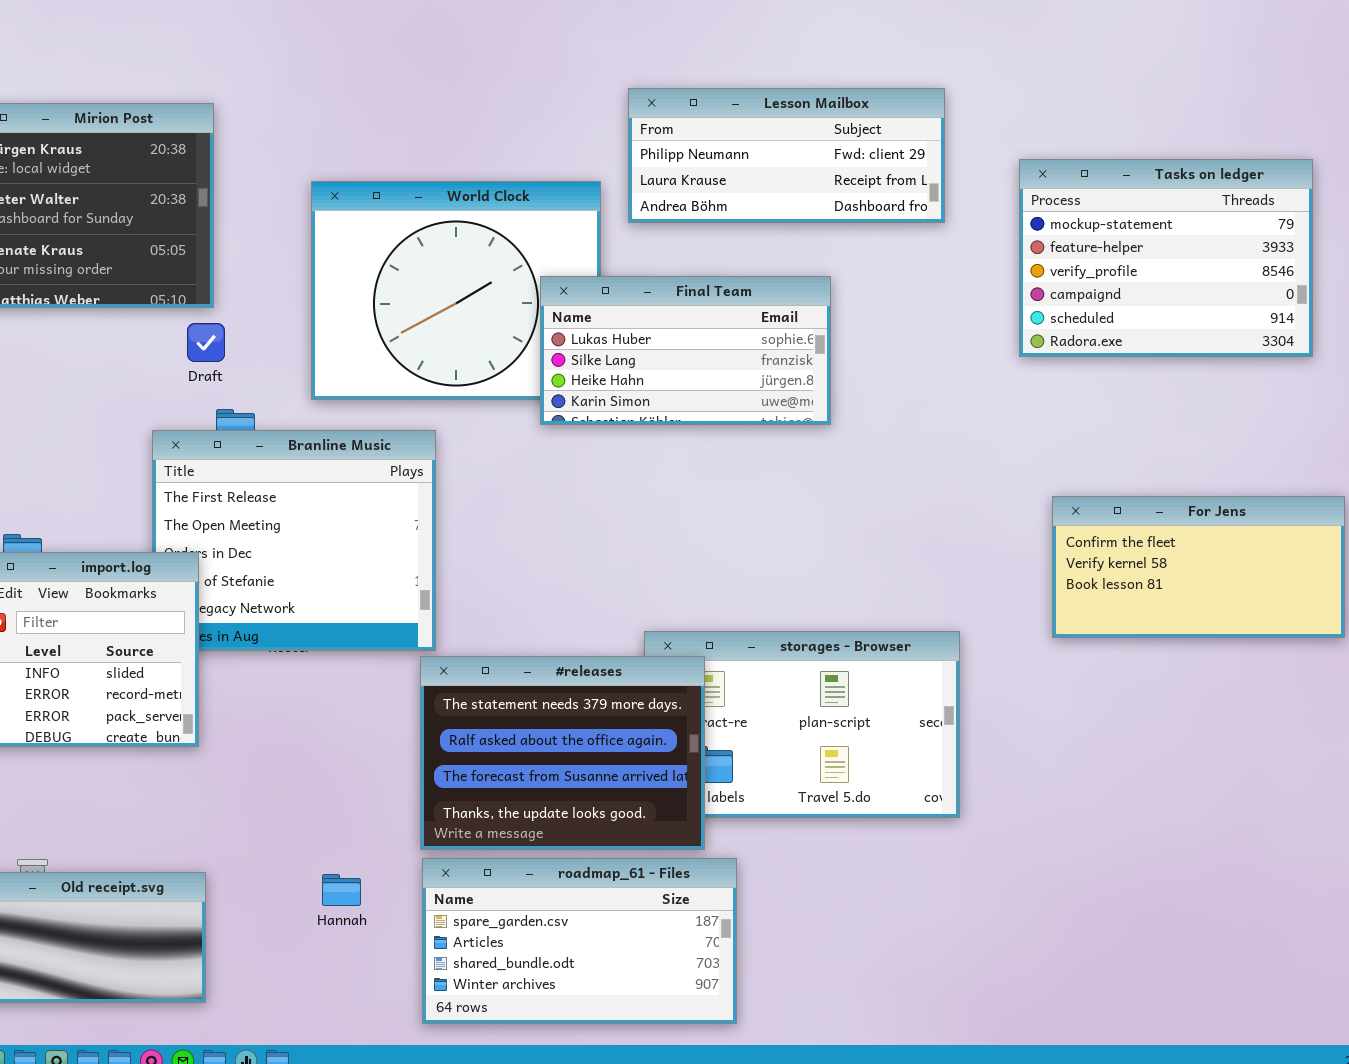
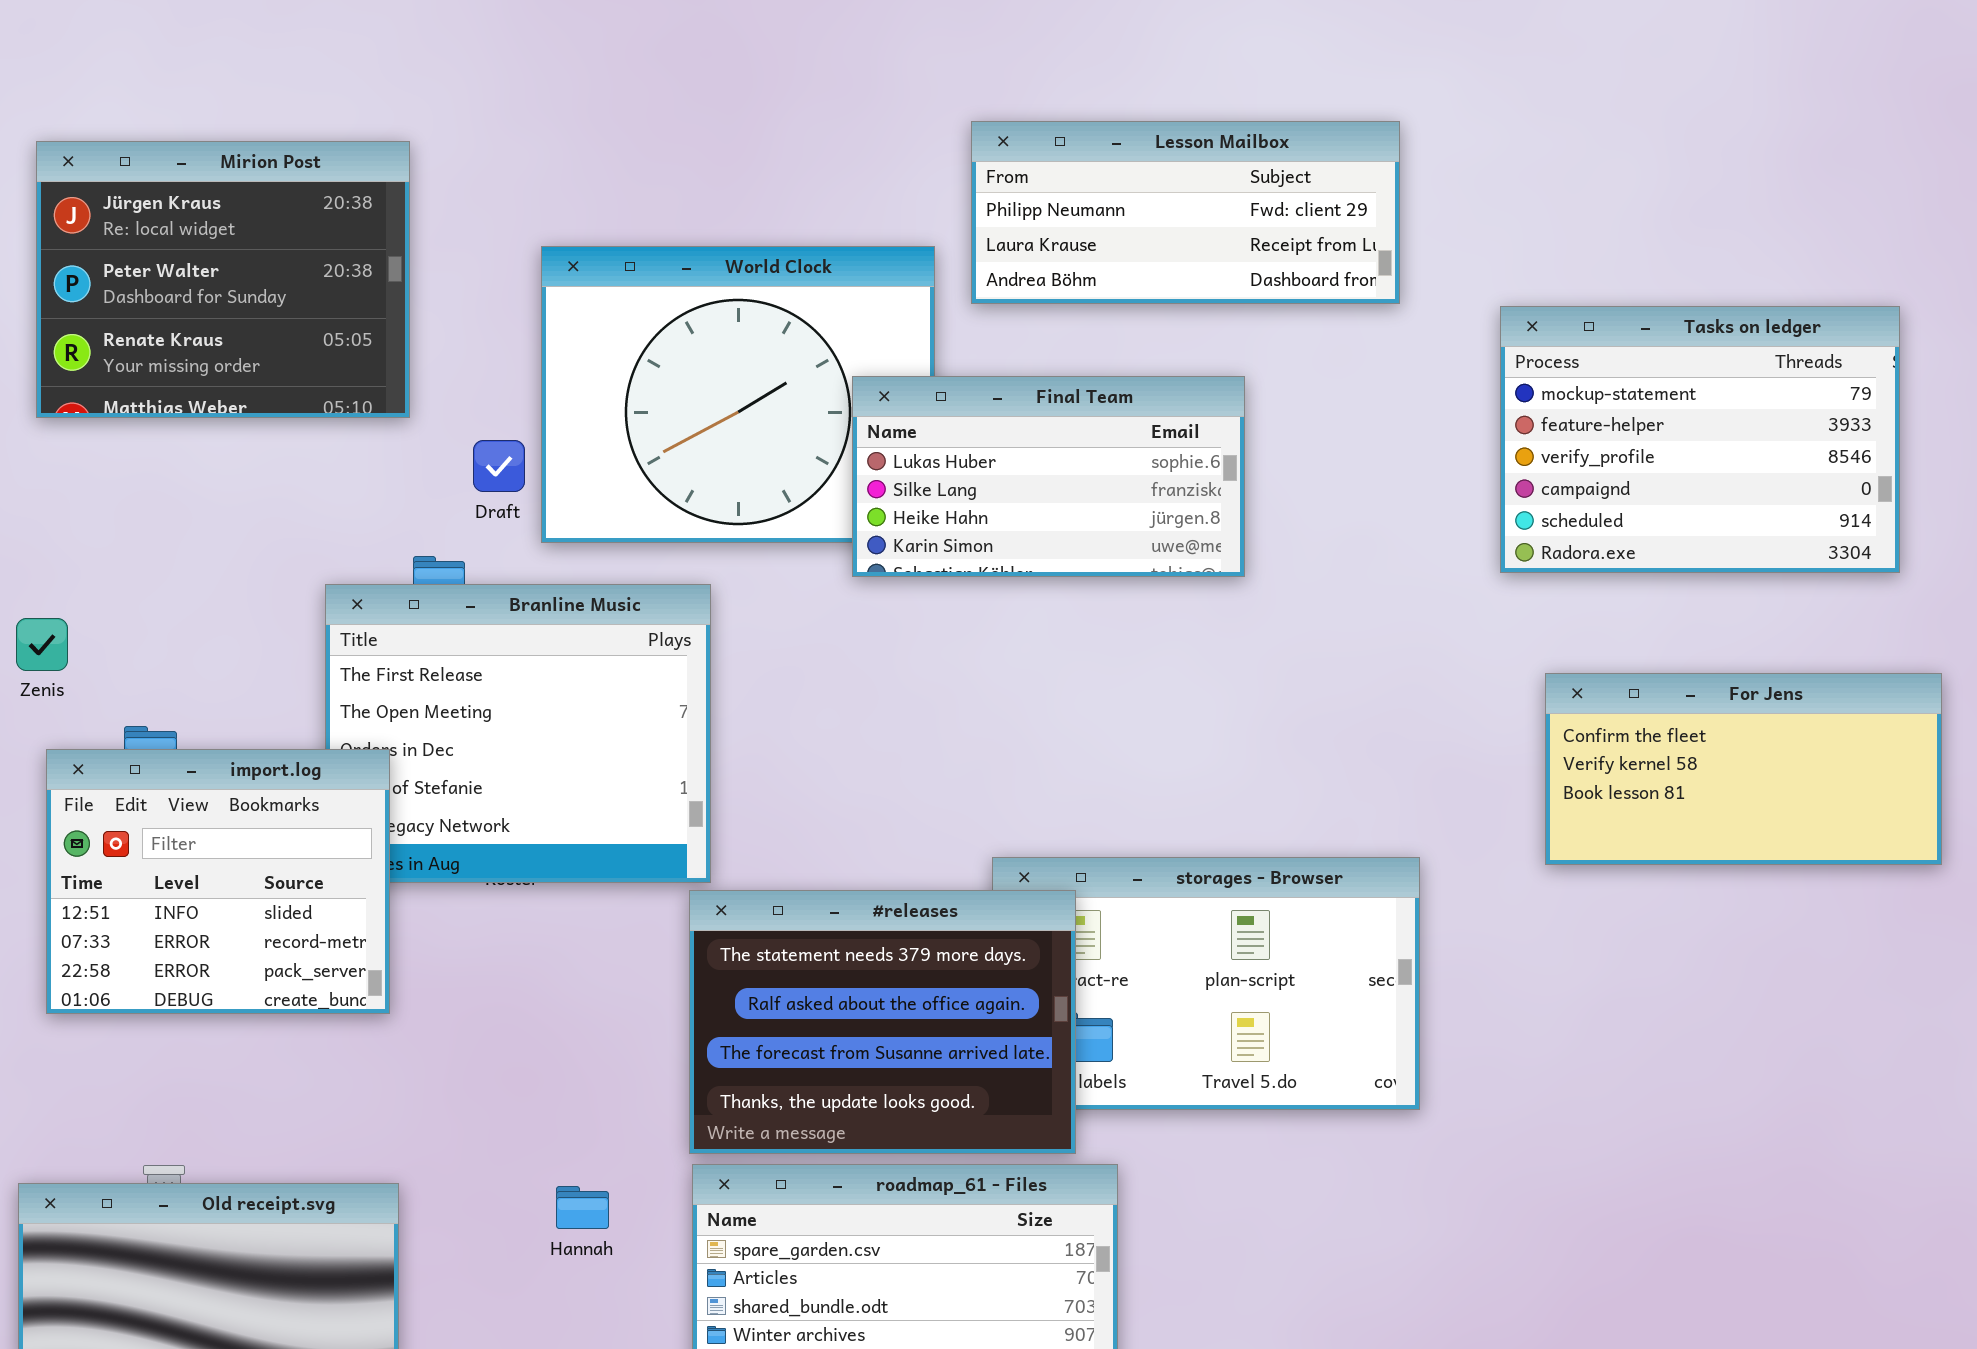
Tasks on ledger: [1019,159,1313,357] -> [1500,306,1900,573], moved
Draft: [187,323,225,362] -> [473,440,525,492], moved

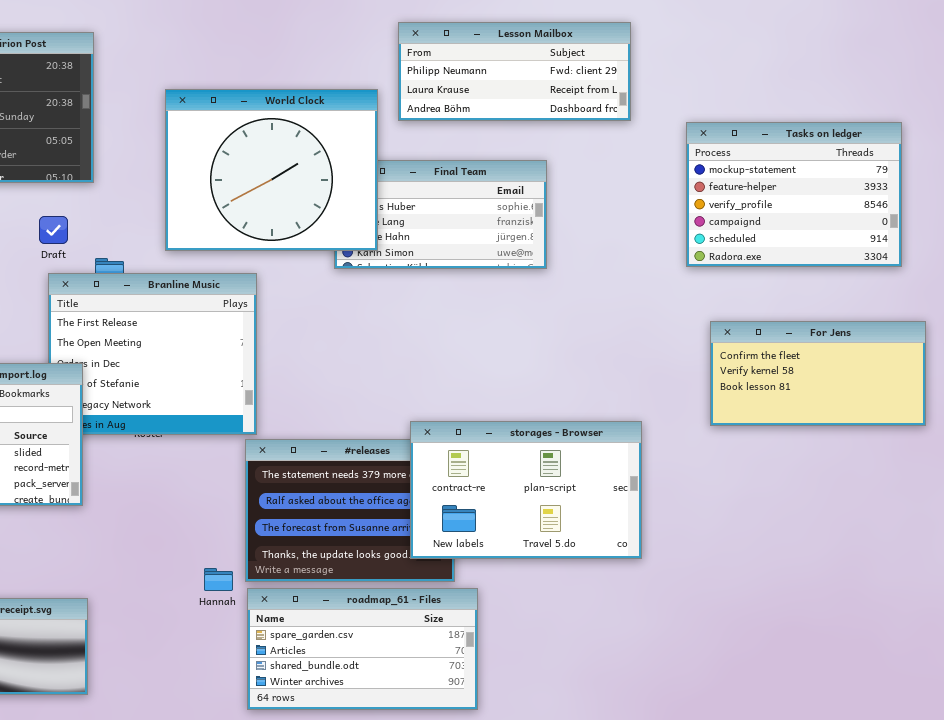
World Clock: [541,246,935,543] -> [165,89,378,251], raised
Draft: [473,440,525,492] -> [39,216,68,244], moved
storages - Browser: [992,857,1420,1110] -> [410,421,642,559], raised
Hannah: [556,1186,609,1229] -> [204,568,233,591], moved

